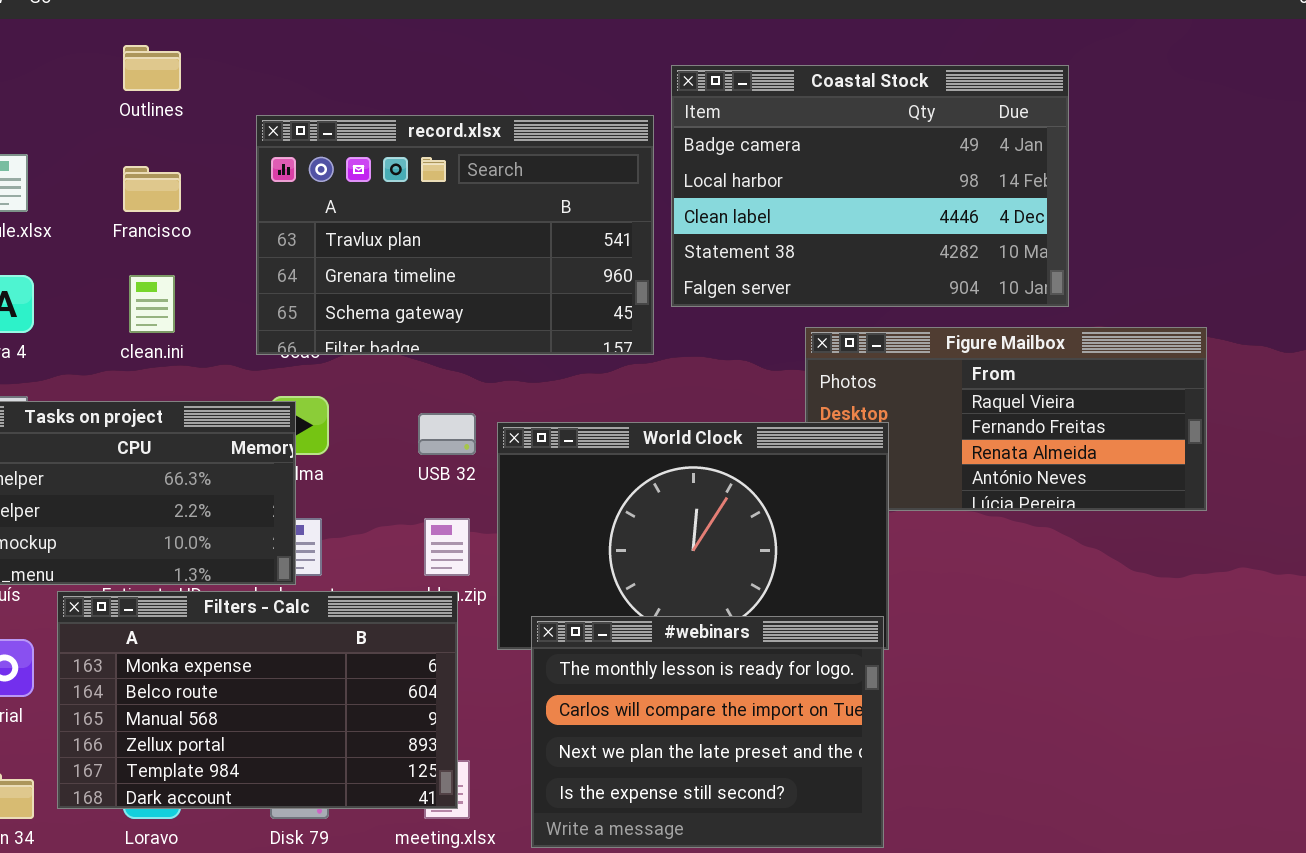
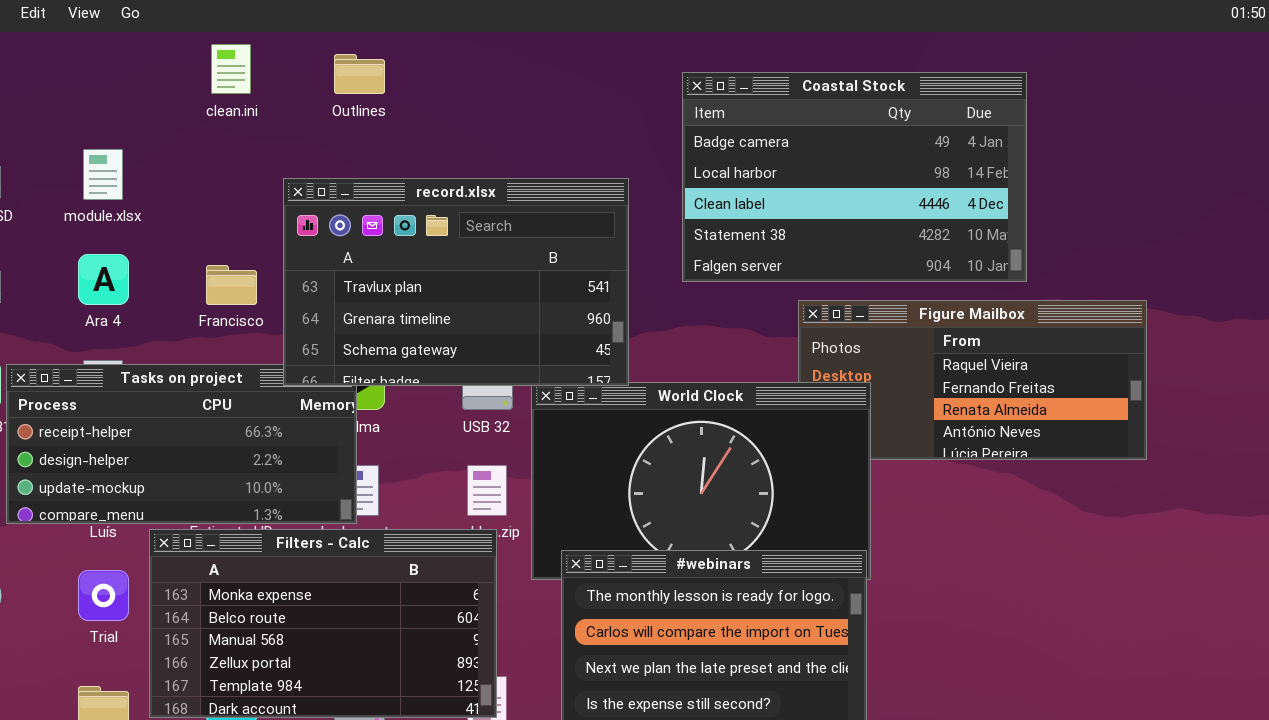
Outlines: [123,45,181,91] -> [334,54,385,94], moved
record.xlsx: [256,115,654,355] -> [283,178,629,386], moved
Francisco: [123,166,181,212] -> [206,265,257,305], moved
clean.ini: [129,275,175,333] -> [211,44,251,94], moved

